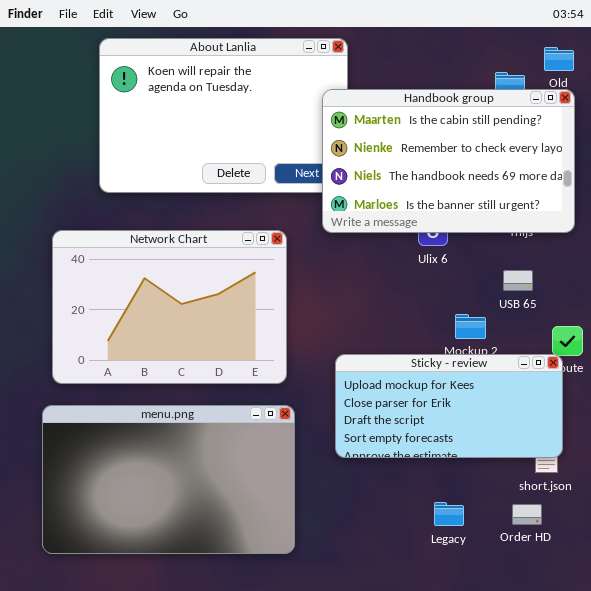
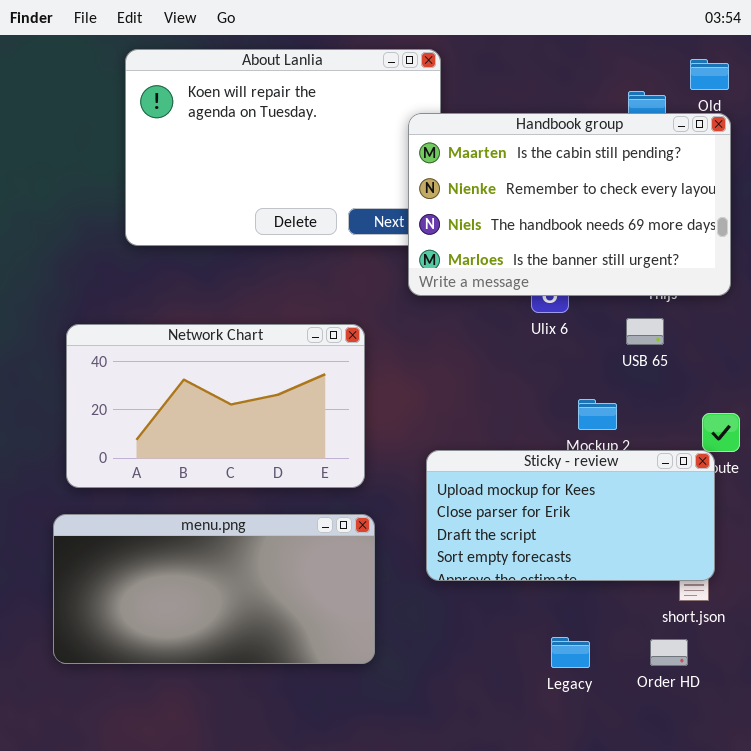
Network Chart: [52,230,287,384] -> [66,324,365,488], resized
USB 65: [503,270,533,291] -> [626,318,664,345], moved
menu.png: [42,405,295,554] -> [53,514,375,664], resized

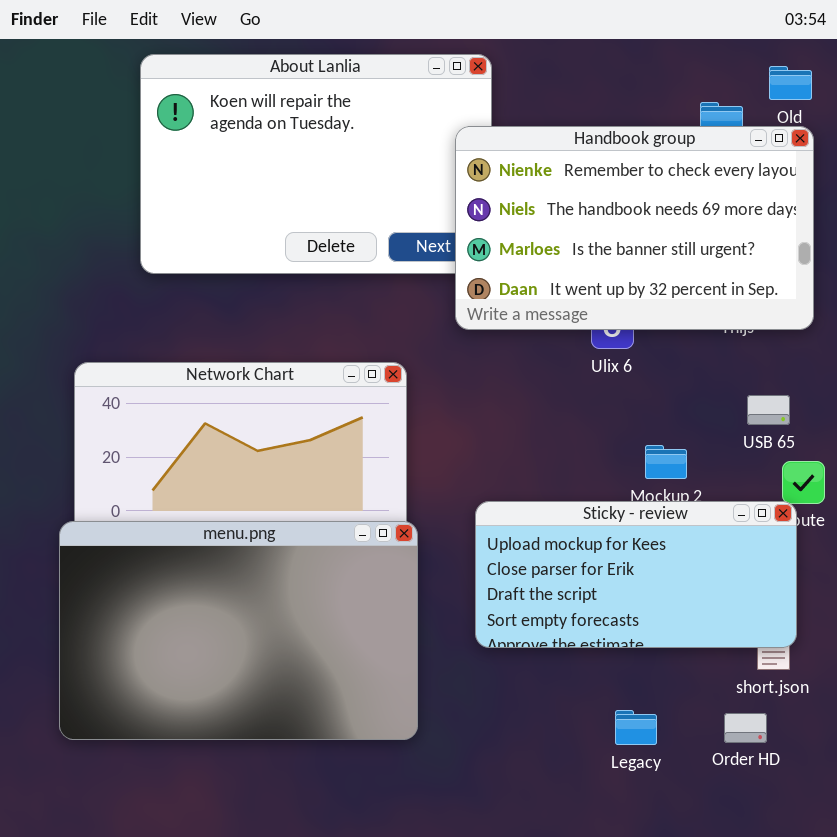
Handbook group: [408,113,731,296] -> [455,126,814,330], scrolled down 1 row
USB 65: [626,318,664,345] -> [747,395,790,425], moved
menu.png: [53,514,375,664] -> [59,521,418,740], resized

